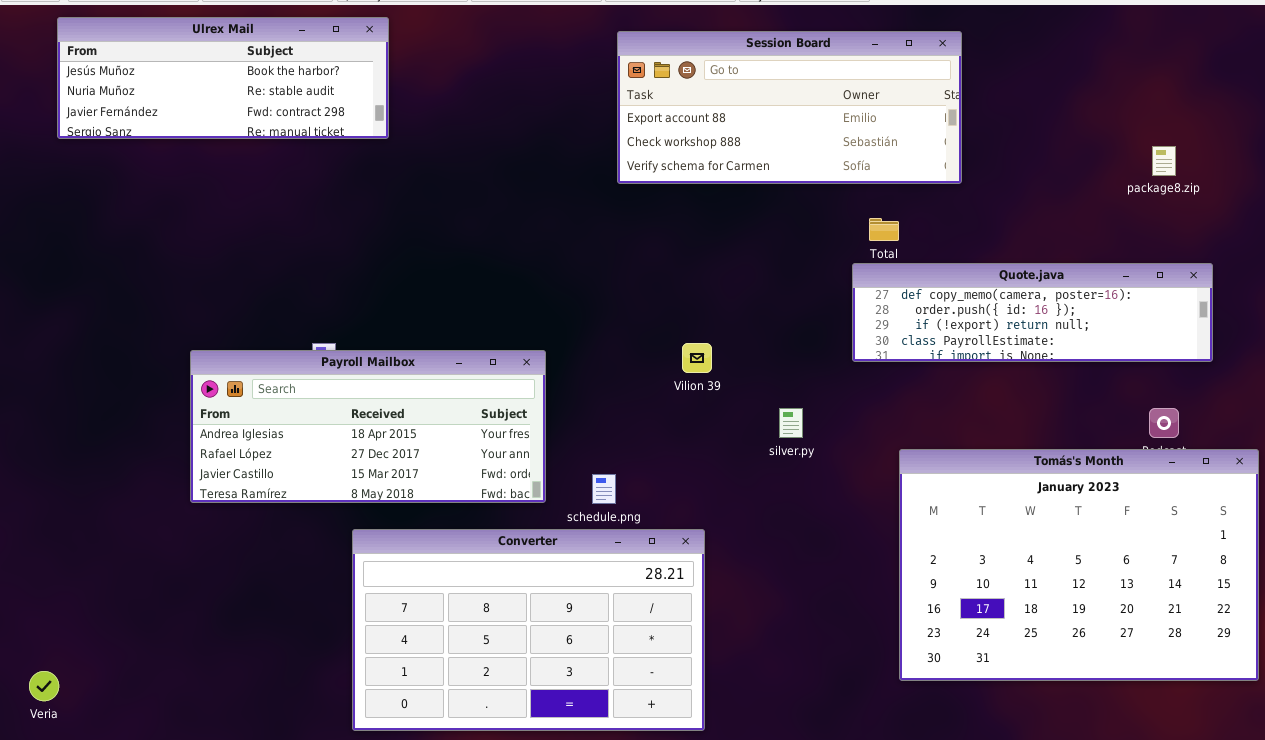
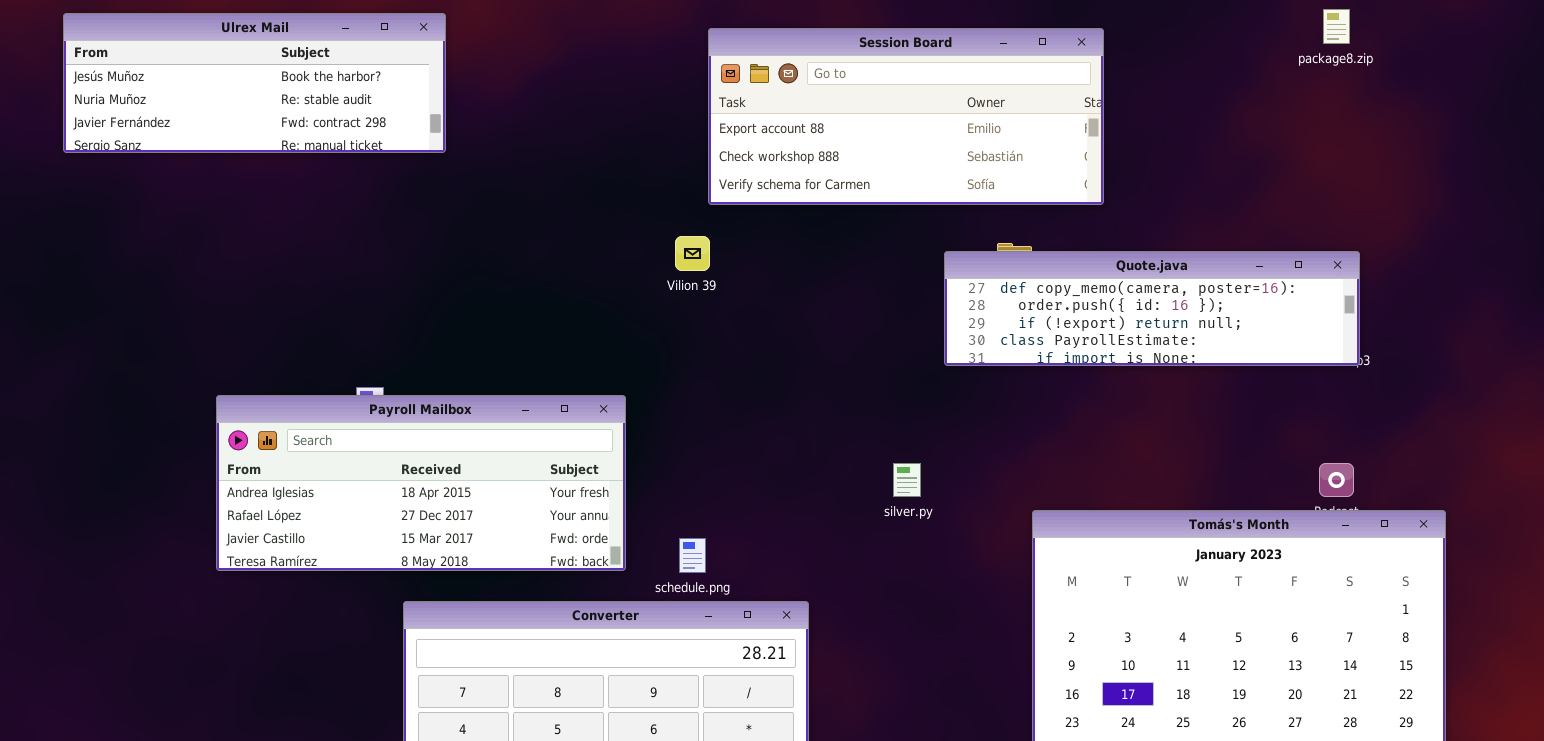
package8.zip: [1152,146,1176,176] -> [1323,9,1350,44], moved
Quote.java: [852,263,1213,362] -> [944,251,1360,366], moved
Vilion 39: [682,343,712,373] -> [675,236,710,271], moved

